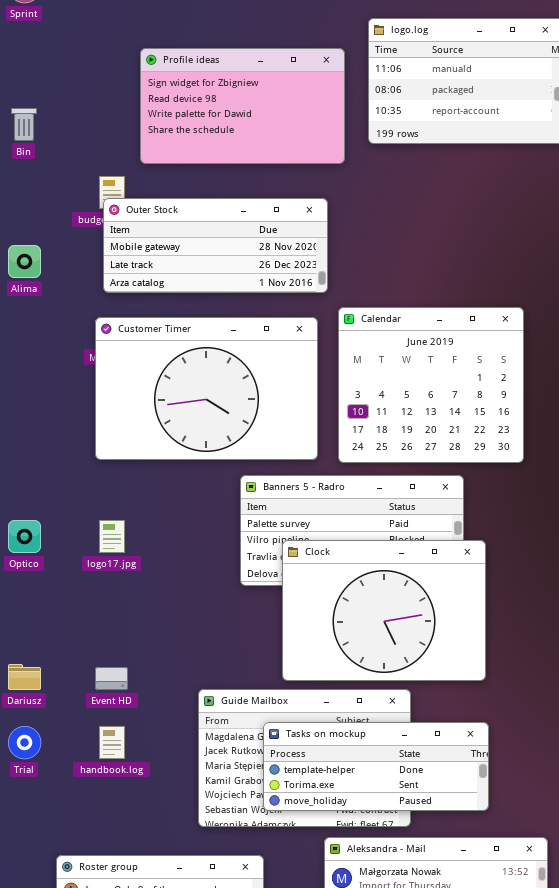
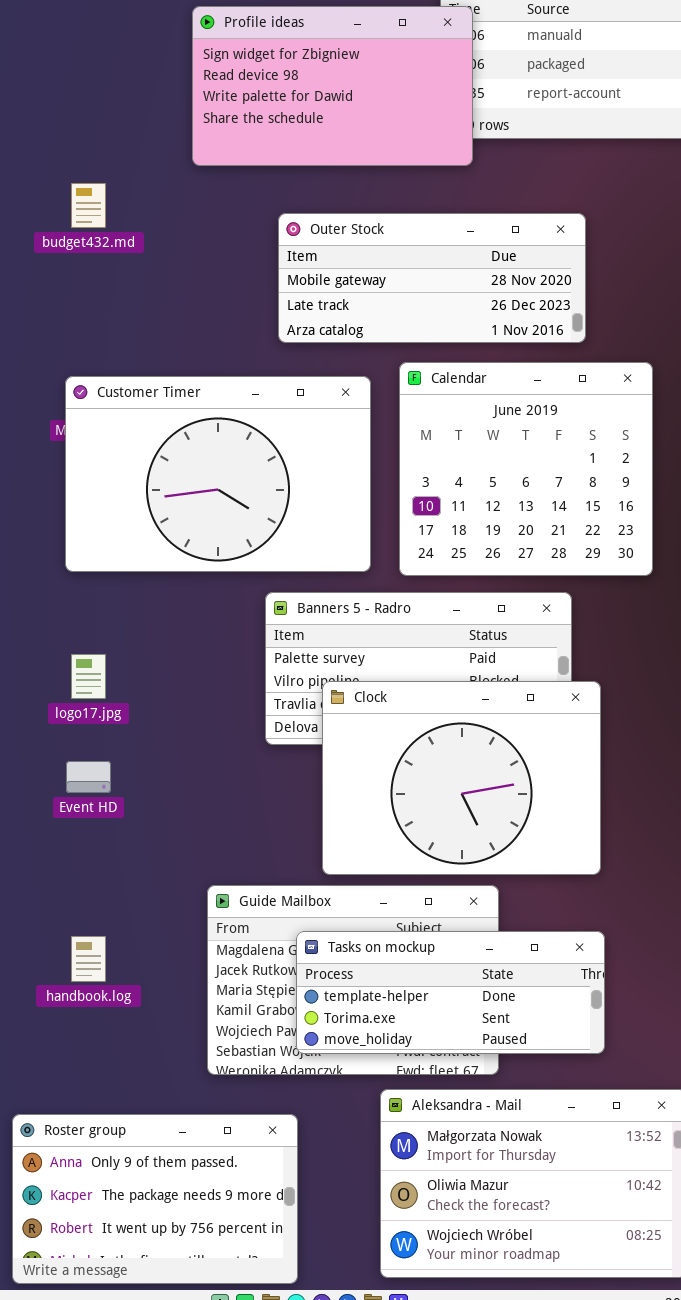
Profile ideas: [140,48,345,164] -> [192,6,473,166], moved
Outer Stock: [103,198,328,293] -> [278,213,586,343], moved
Event HD: [95,667,128,690] -> [66,761,111,793], moved

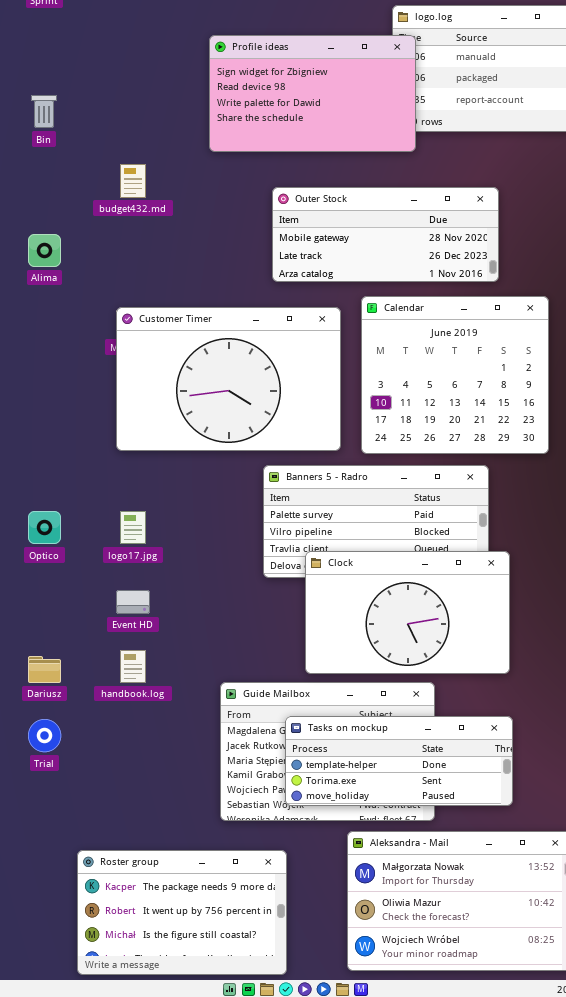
Clock: [322,681,601,875] -> [305,551,510,674], resized
handbook.log: [71,936,106,982] -> [120,650,146,683], moved
Roster group: [12,1114,298,1284] -> [77,850,287,975], scrolled down 1 row

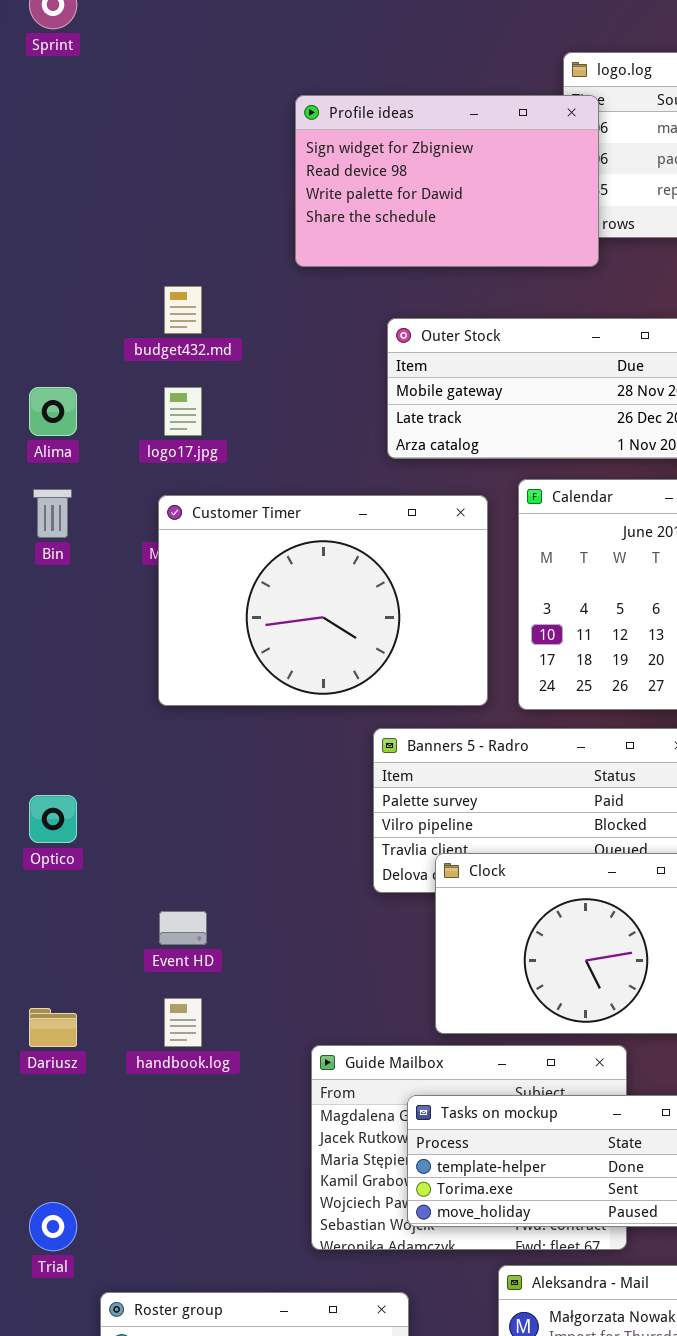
Bin: [31,95,57,128] -> [33,489,72,538], moved
logo17.jpg: [120,511,146,544] -> [164,387,202,436], moved
Trial: [28,719,61,752] -> [29,1202,77,1251], moved

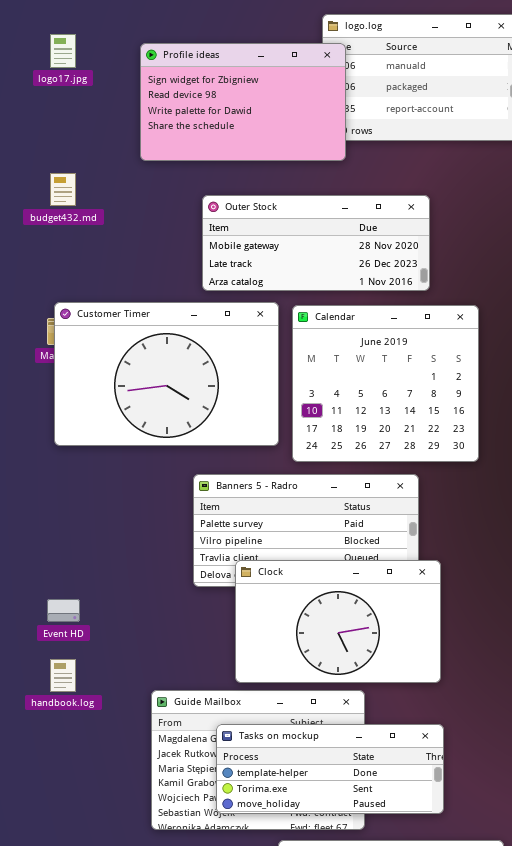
logo17.jpg: [164,387,202,436] -> [50,34,76,68], moved
Customer Timer: [158,495,488,706] -> [54,302,279,446], moved

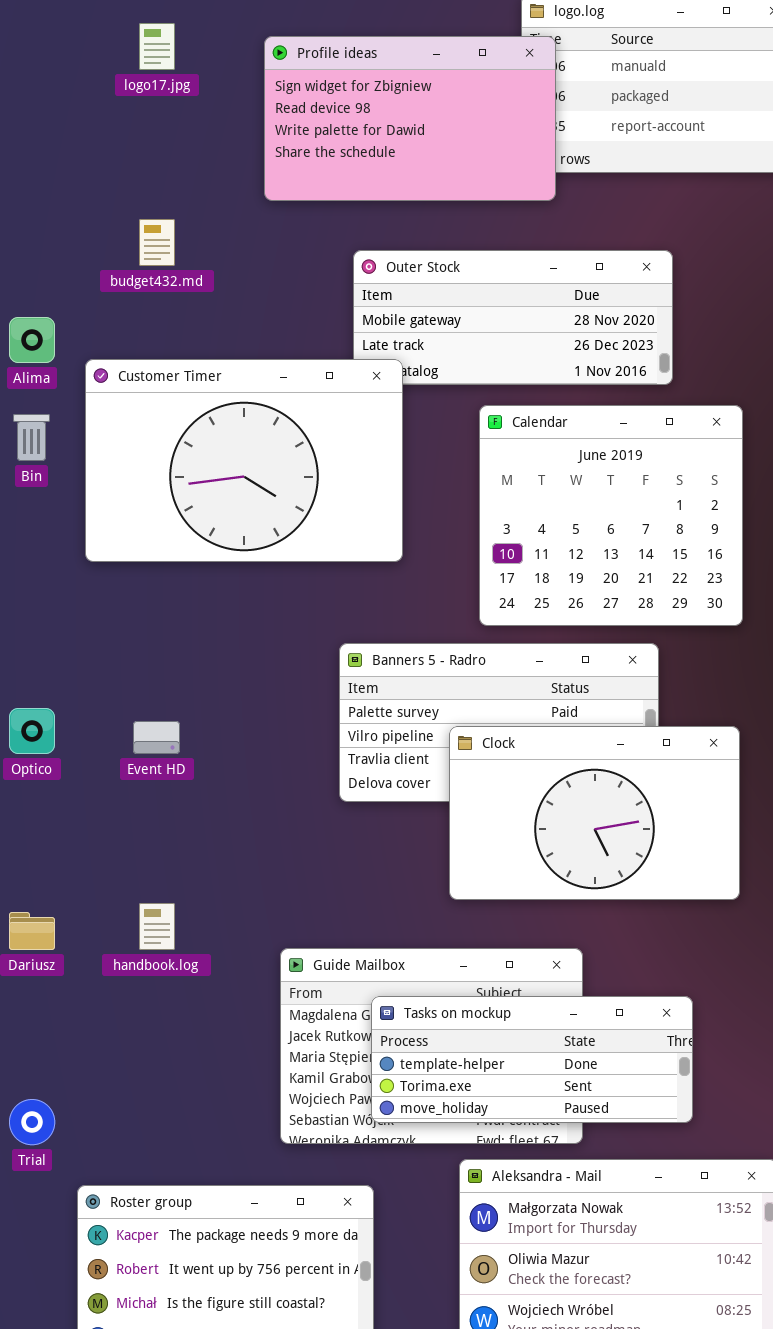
Customer Timer: [54,302,279,446] -> [85,359,403,562], moved
Clock: [235,560,441,683] -> [449,726,740,900], moved
Event HD: [47,599,80,622] -> [133,721,180,754], moved

